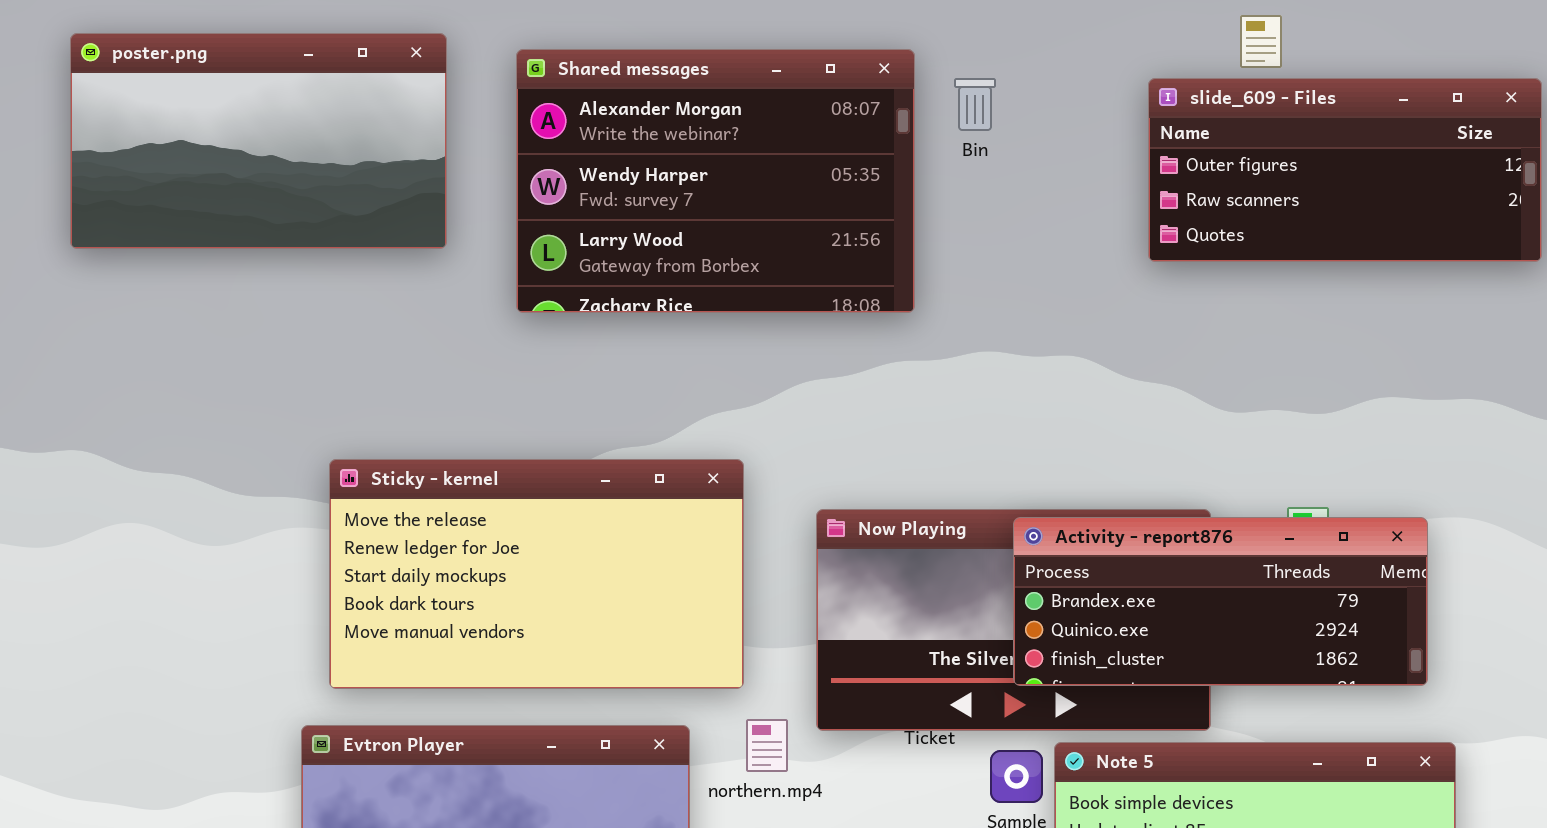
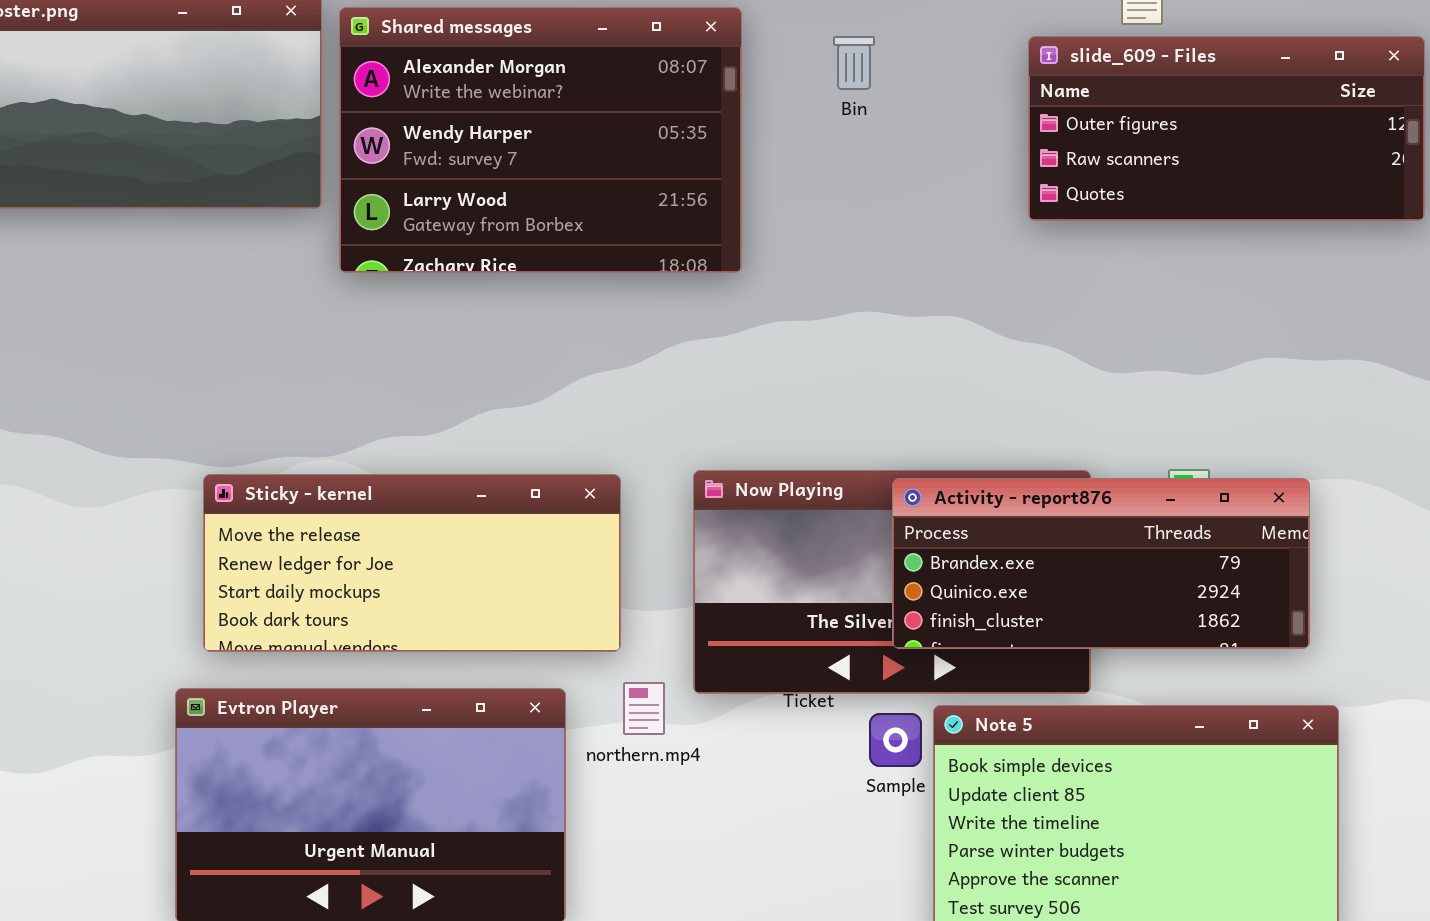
Shared messages: [516,49,915,313] -> [339,7,742,273], moved
Sticky - kernel: [329,459,744,689] -> [203,474,621,652], resized

